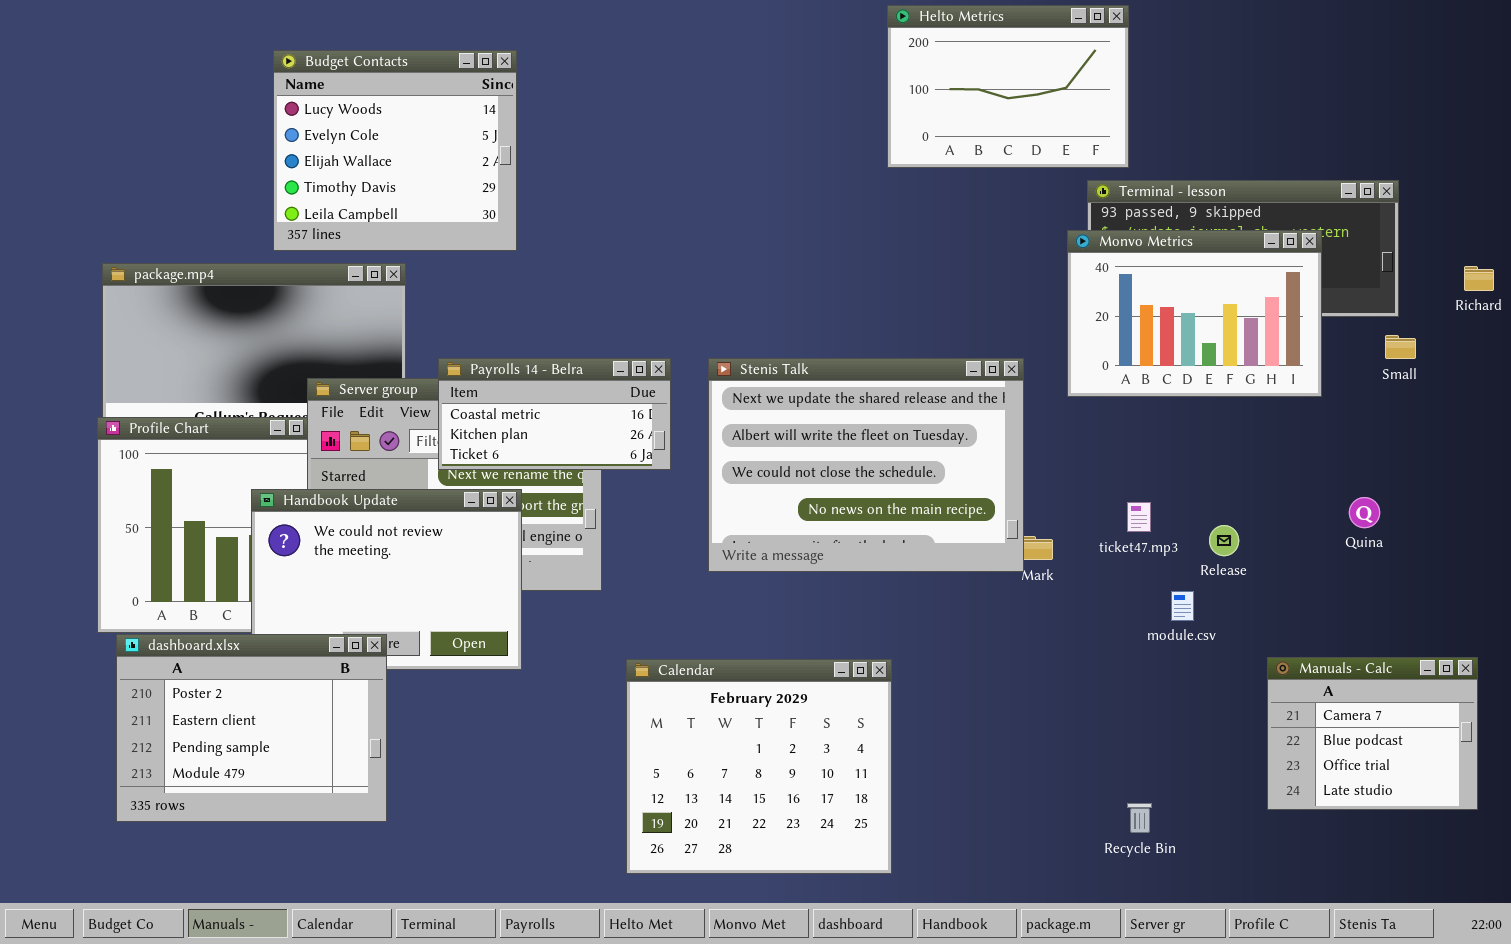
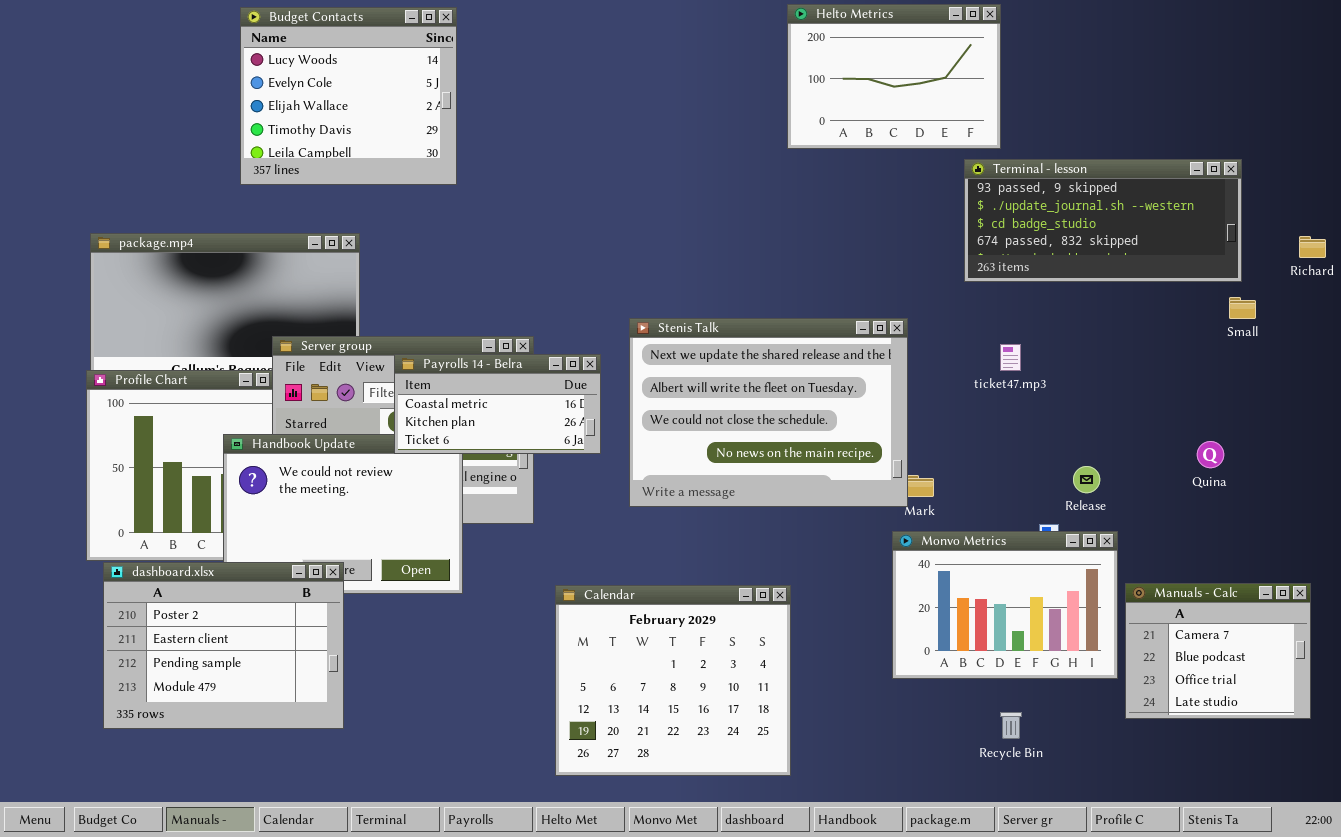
Budget Contacts: [273,50,517,251] -> [240,7,457,185], moved
Monvo Metrics: [1067,230,1322,397] -> [892,531,1118,679], moved
Payrolls 14 - Belra: [438,358,671,470] -> [394,354,601,454], moved
ticket47.mp3: [1127,502,1151,532] -> [1000,344,1021,371], moved

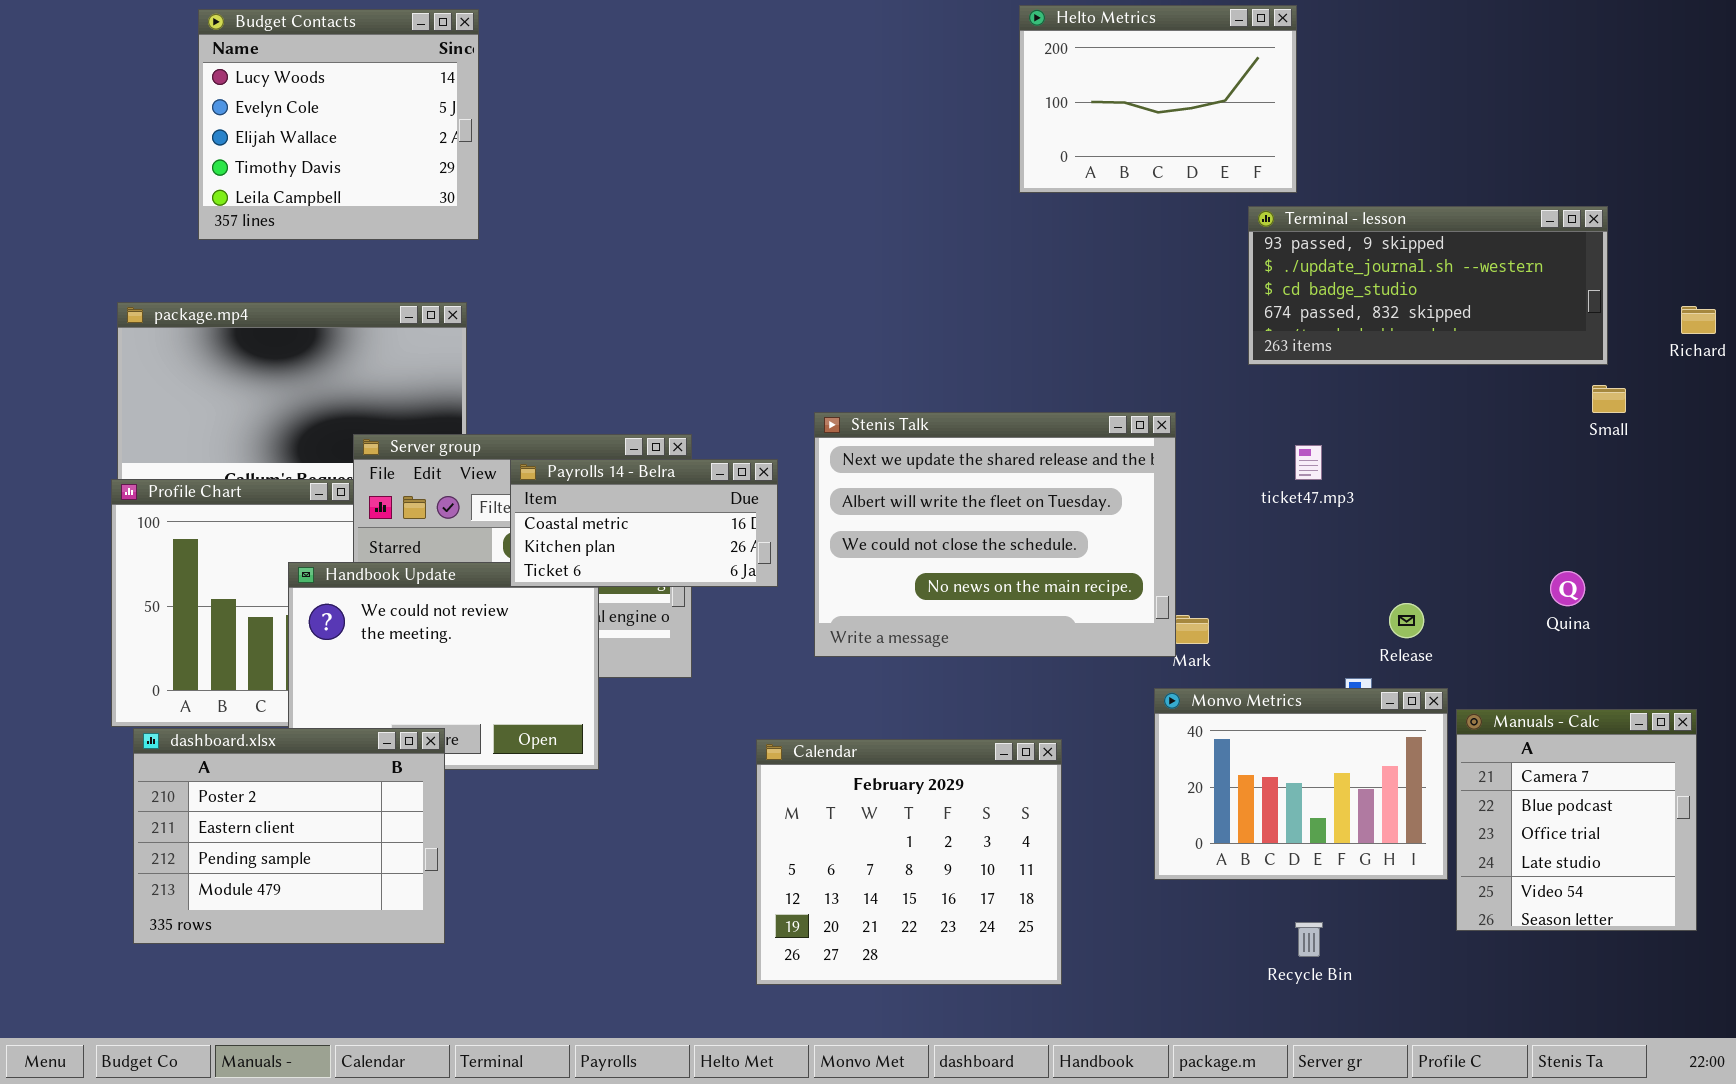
Budget Contacts: [240,7,457,185] -> [198,9,479,240], moved
Manuals - Calc: [1125,583,1311,719] -> [1456,709,1697,931], resized
Calendar: [555,585,791,776] -> [756,739,1062,985], moved

